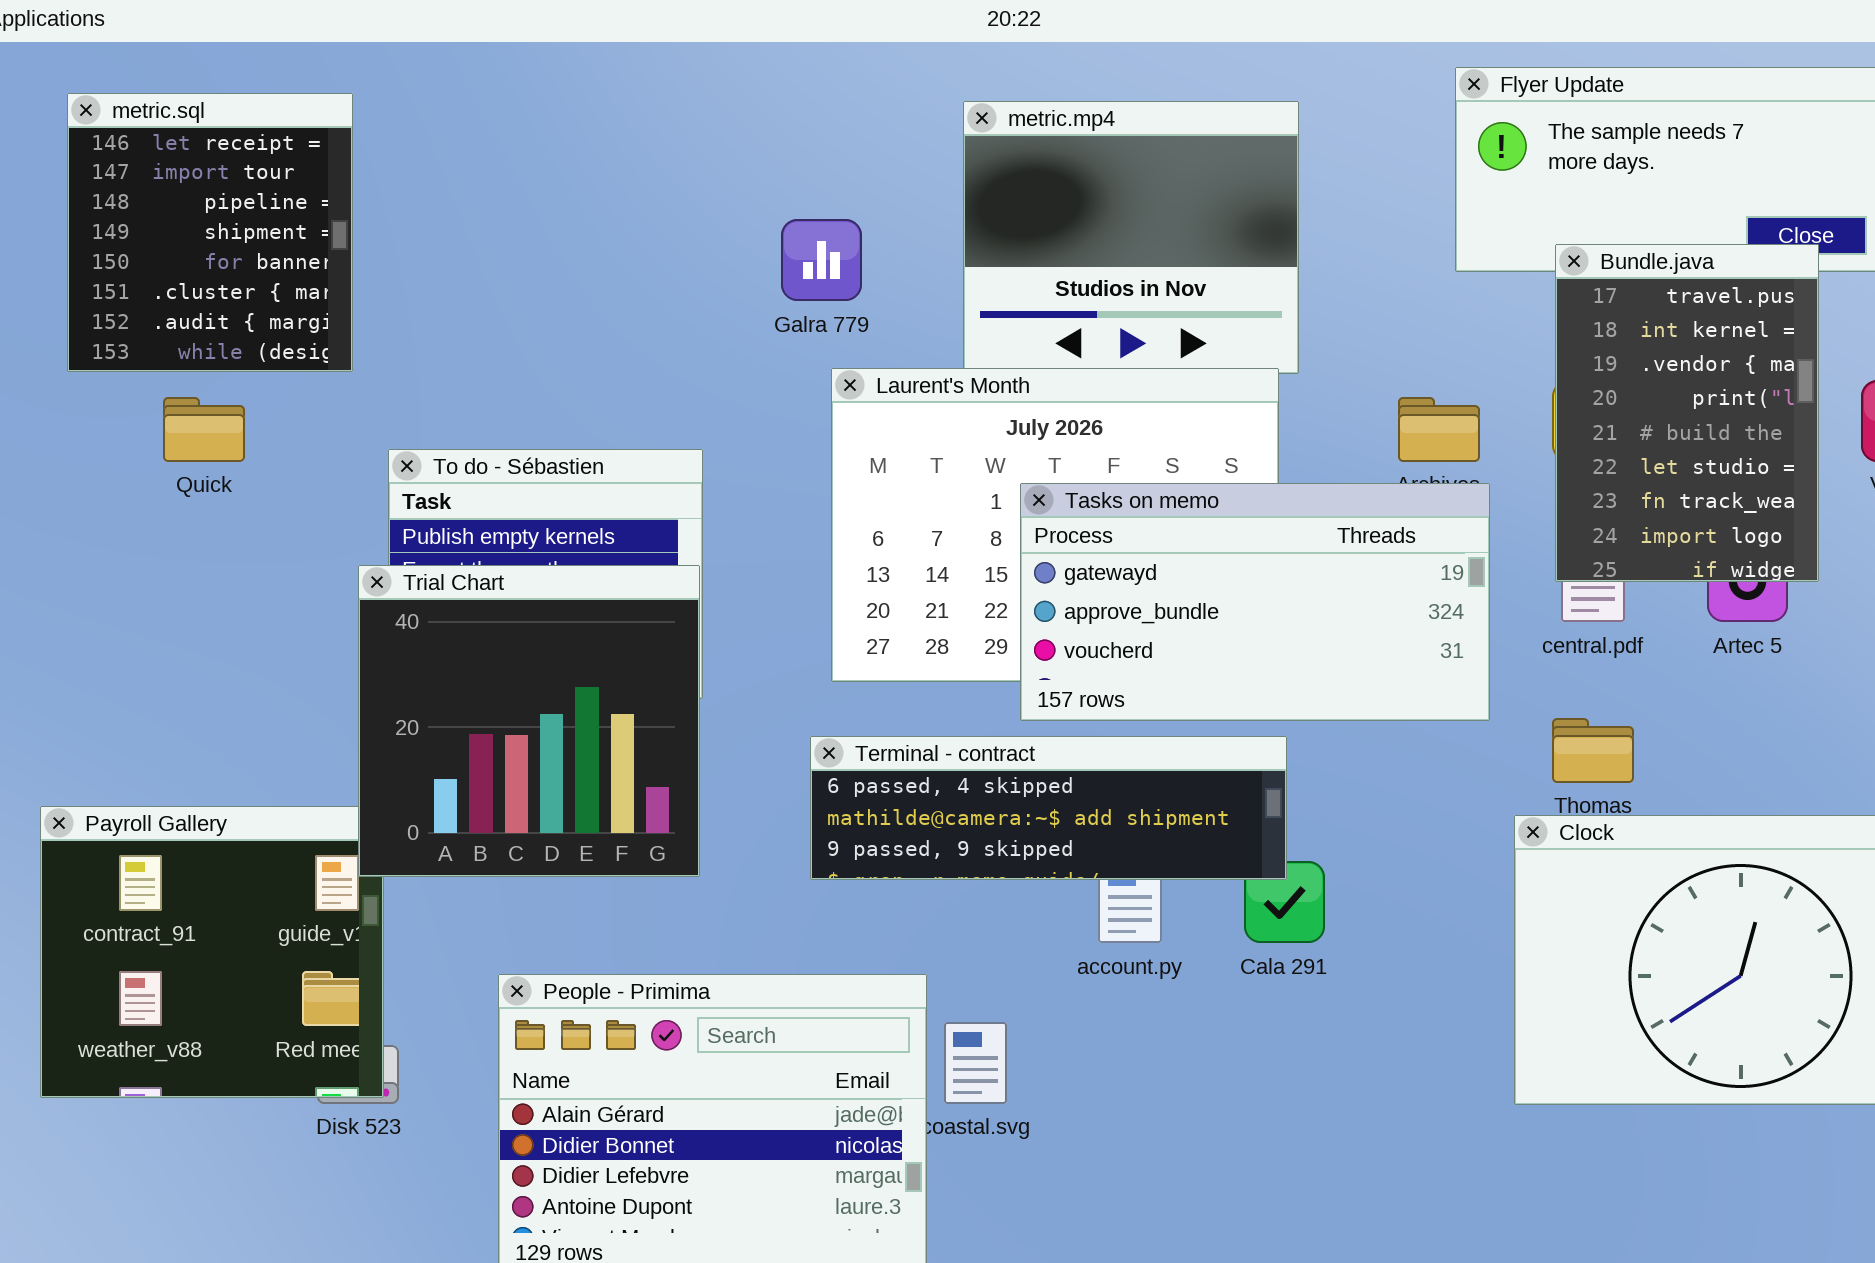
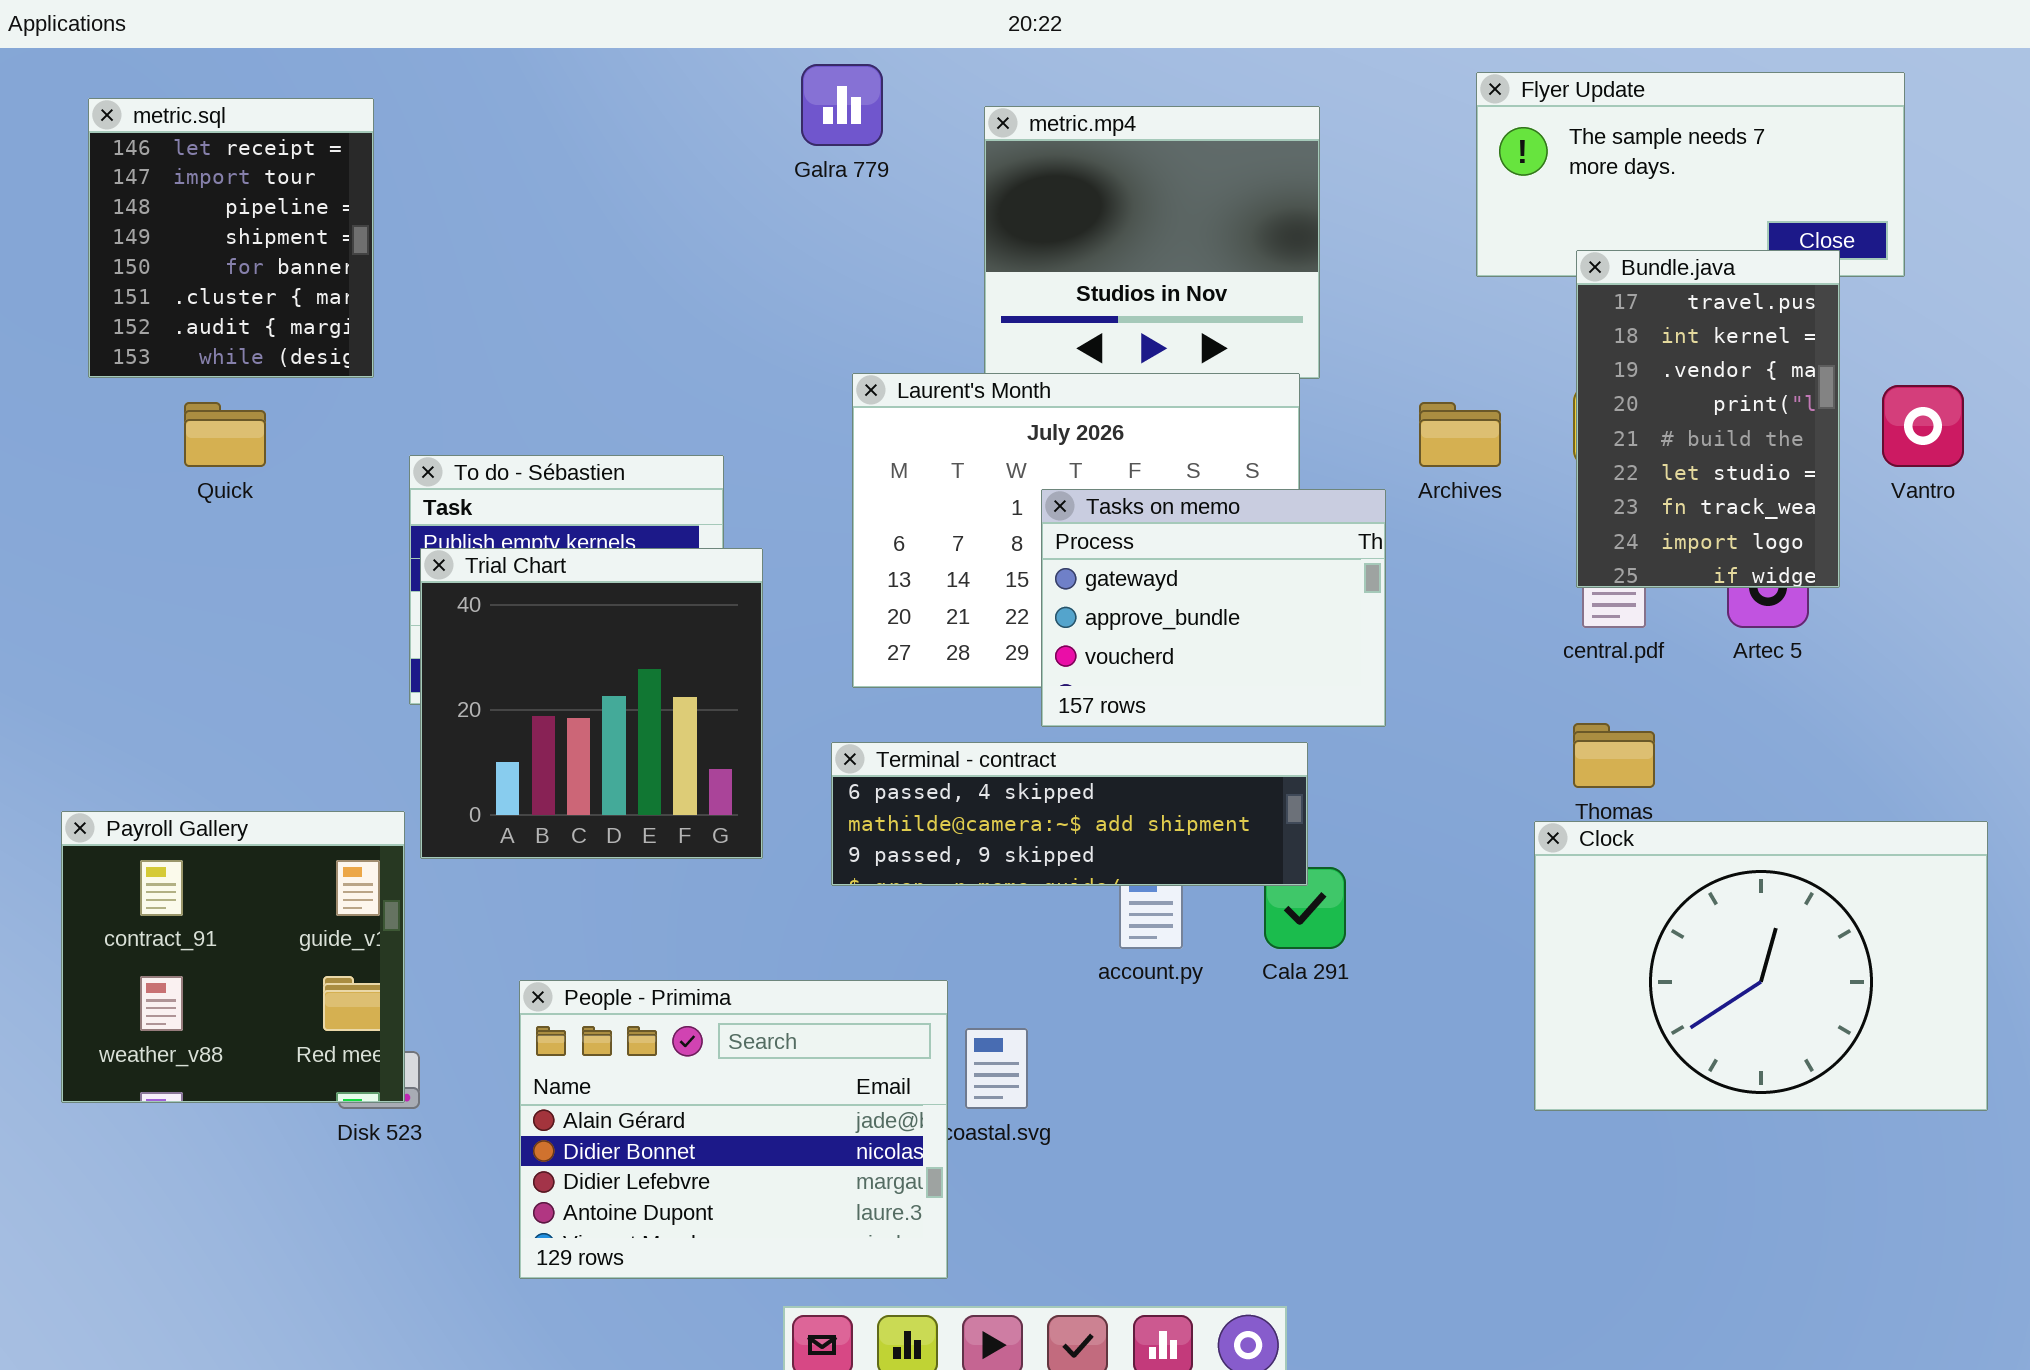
Galra 779: [781,219,862,301] -> [801,64,883,146], moved
Tasks on memo: [1020,483,1490,721] -> [1041,489,1386,727], resized
Trial Chart: [358,565,700,877] -> [420,548,763,859], moved

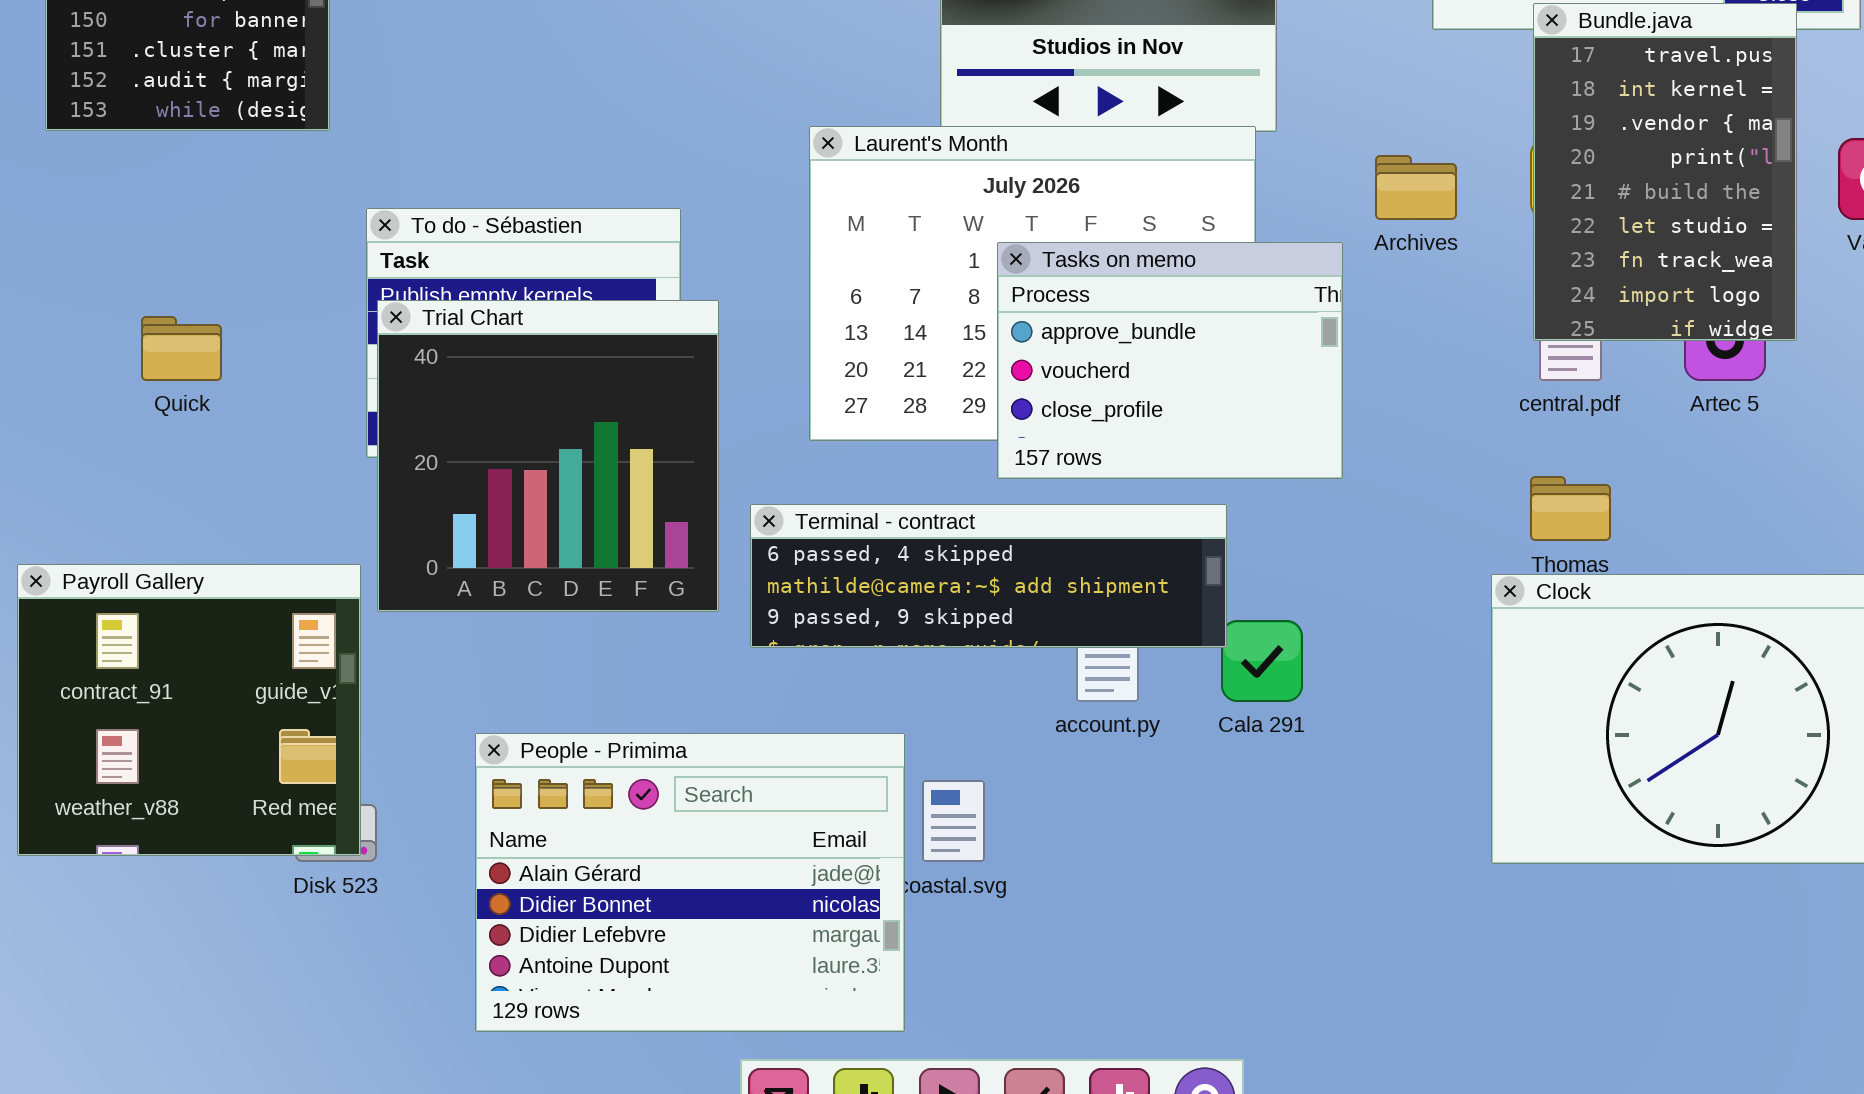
Quick: [184,402,266,467] -> [141,316,222,381], moved
Tasks on memo: [1041,489,1386,727] -> [997,242,1343,479], scrolled down 1 row
Terminal - contract: [831,742,1308,886] -> [750,504,1227,648], moved

